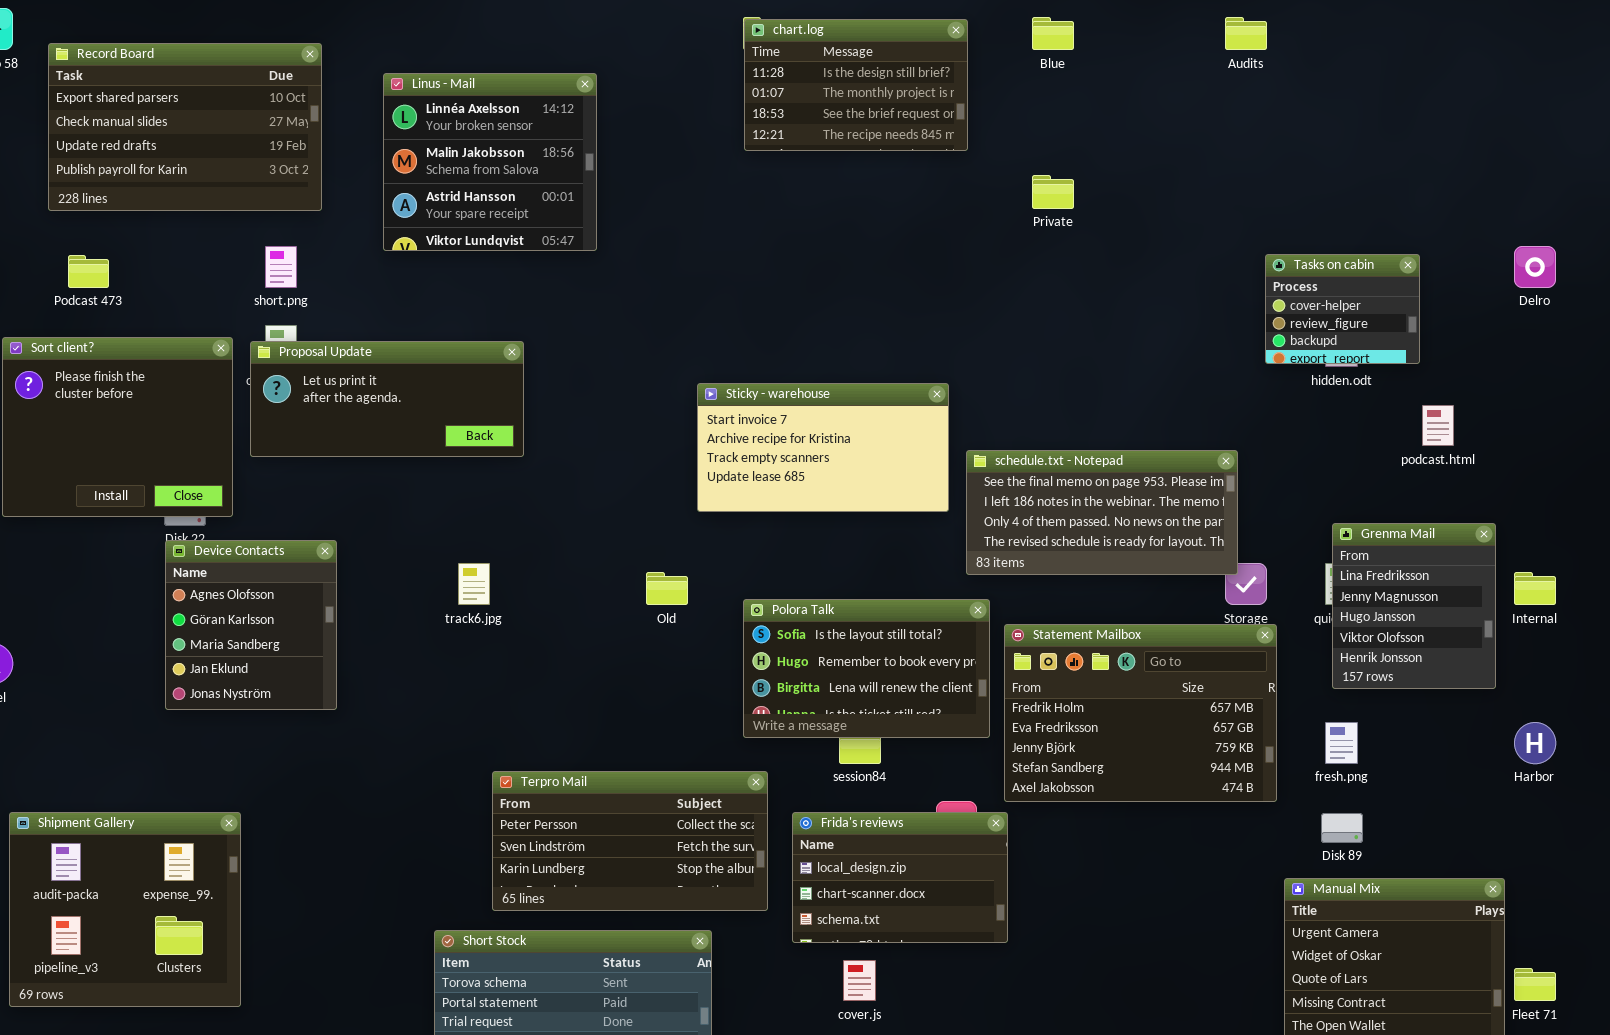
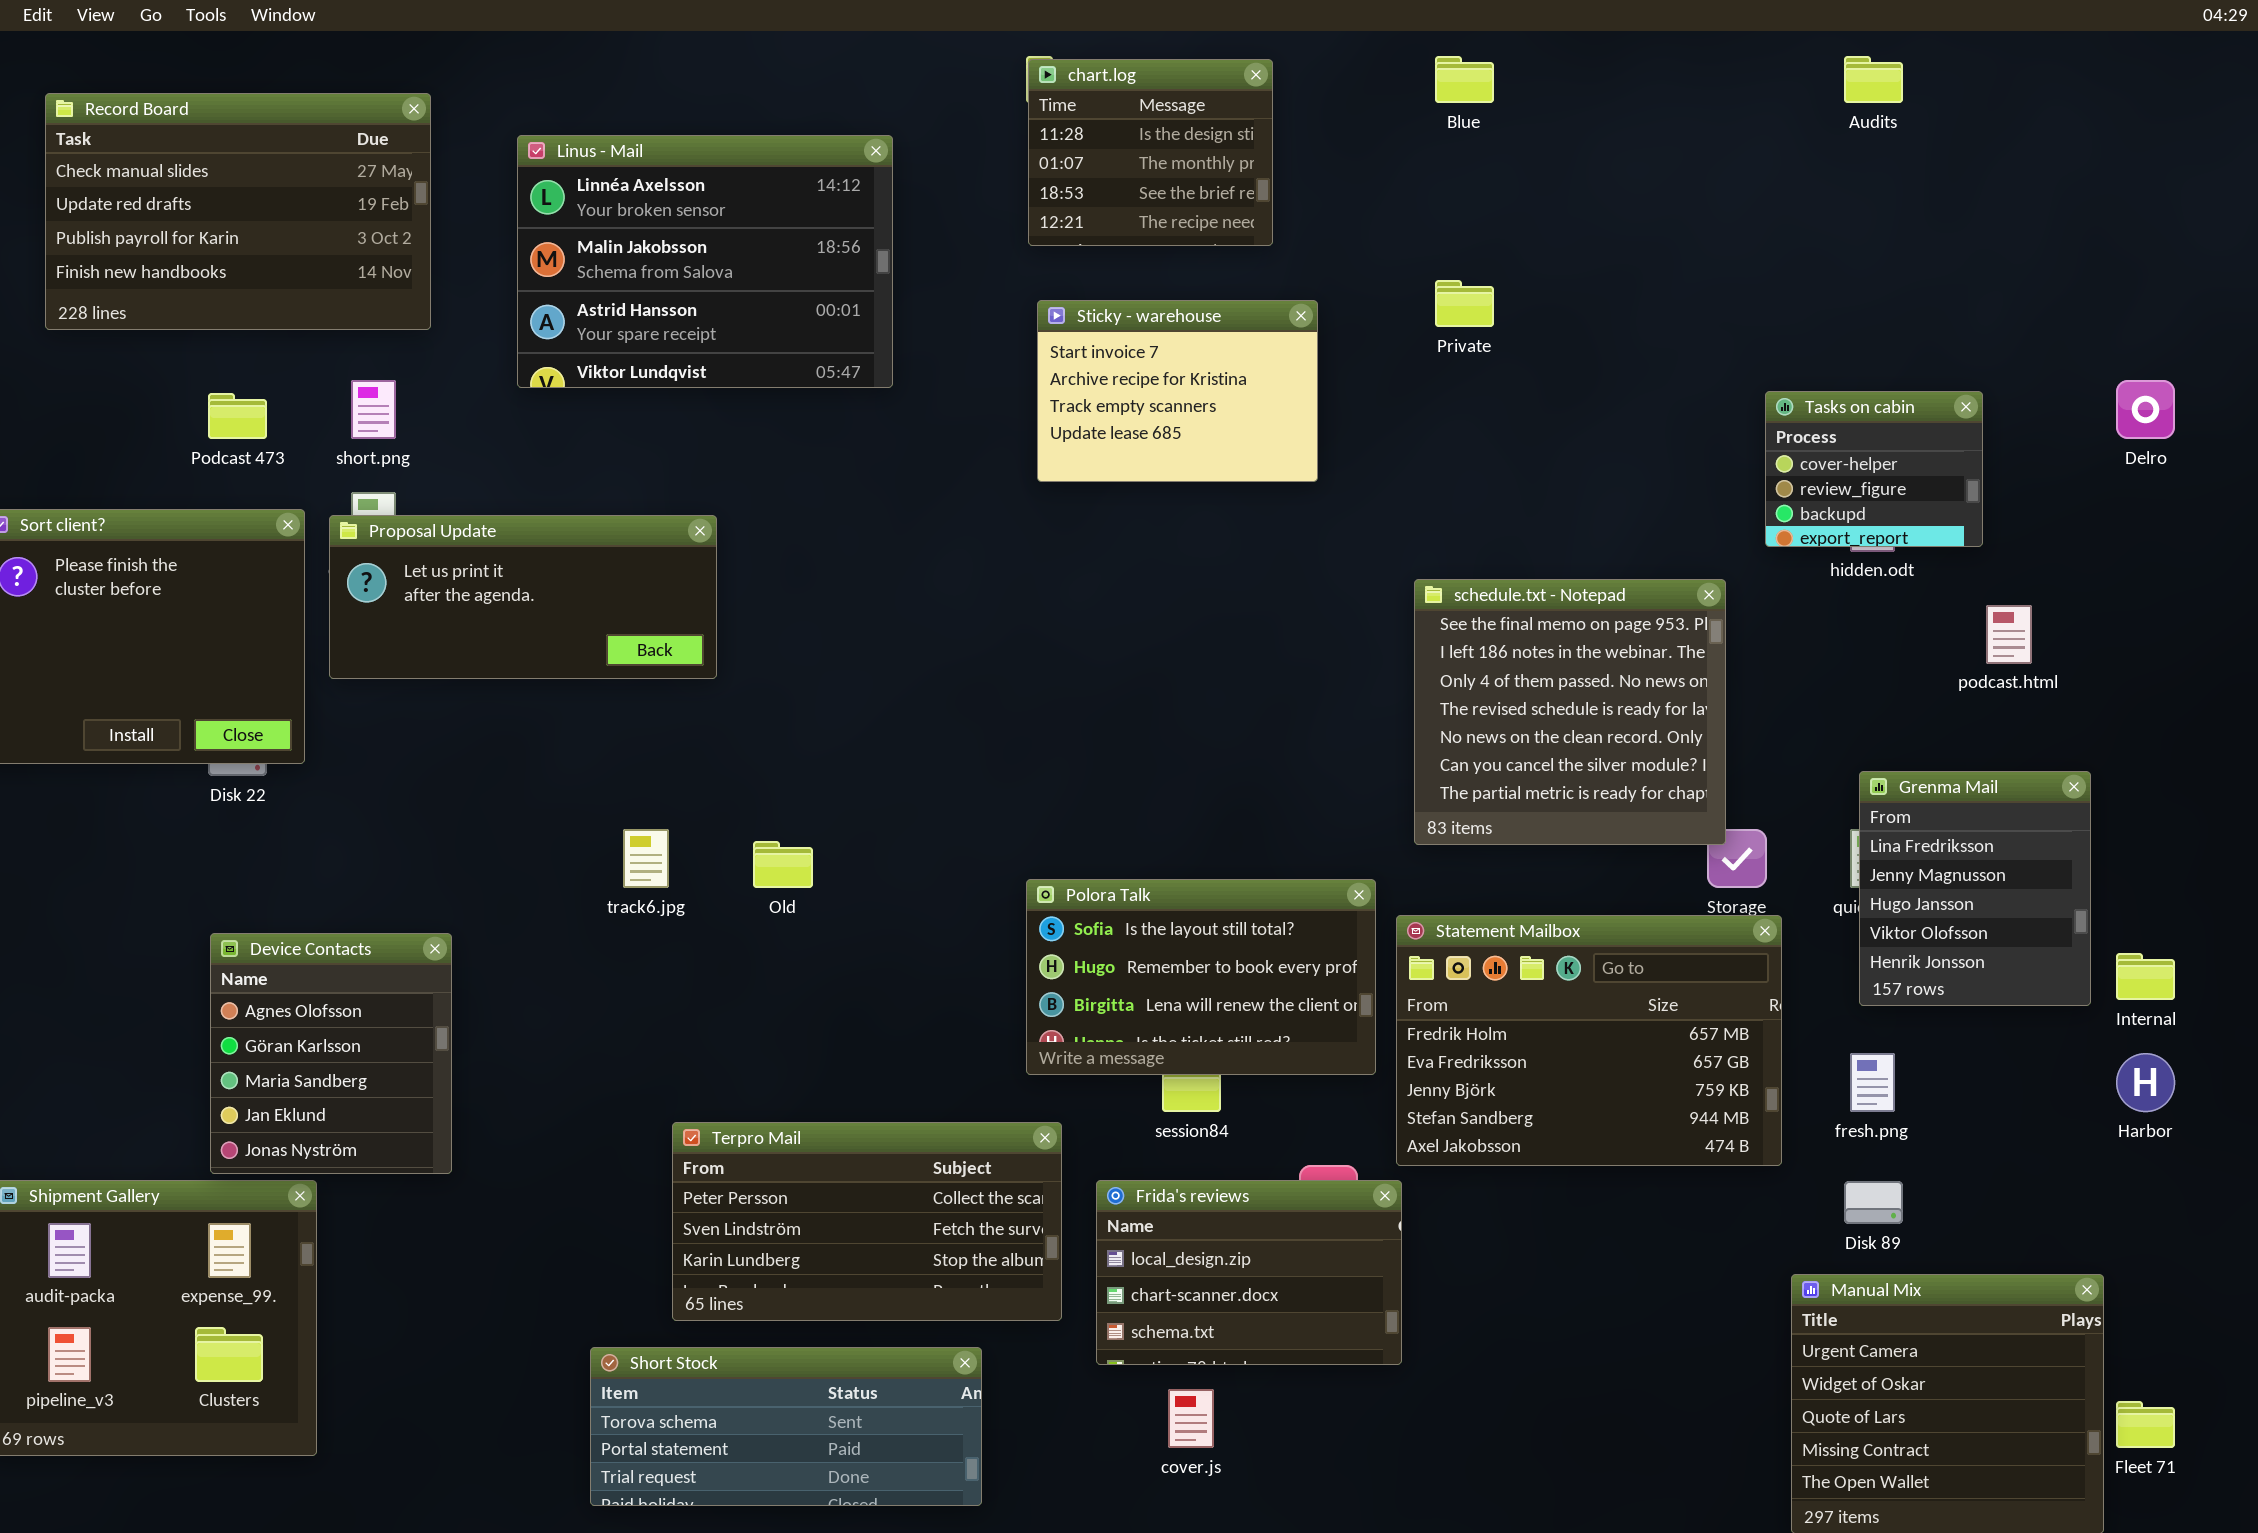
Audits: [1225,17,1267,50] -> [1844,56,1903,103], moved
chart.log: [744,19,968,151] -> [1028,59,1273,246], resized
Record Board: [48,43,322,211] -> [45,93,431,330], scrolled down 1 row
Linus - Mail: [383,73,597,251] -> [517,135,893,388], resized
Podcast 473: [68,255,109,288] -> [208,393,267,439], moved
Sticky - warehouse: [697,383,949,512] -> [1037,300,1318,482], moved, resized
schedule.txt - Notepad: [966,450,1238,575] -> [1414,579,1726,845], resized
Device Contacts: [165,540,337,710] -> [210,933,452,1174], moved
Old: [646,572,688,605] -> [753,841,813,888], moved
Internal: [1514,572,1556,605] -> [2116,953,2175,1000], moved

